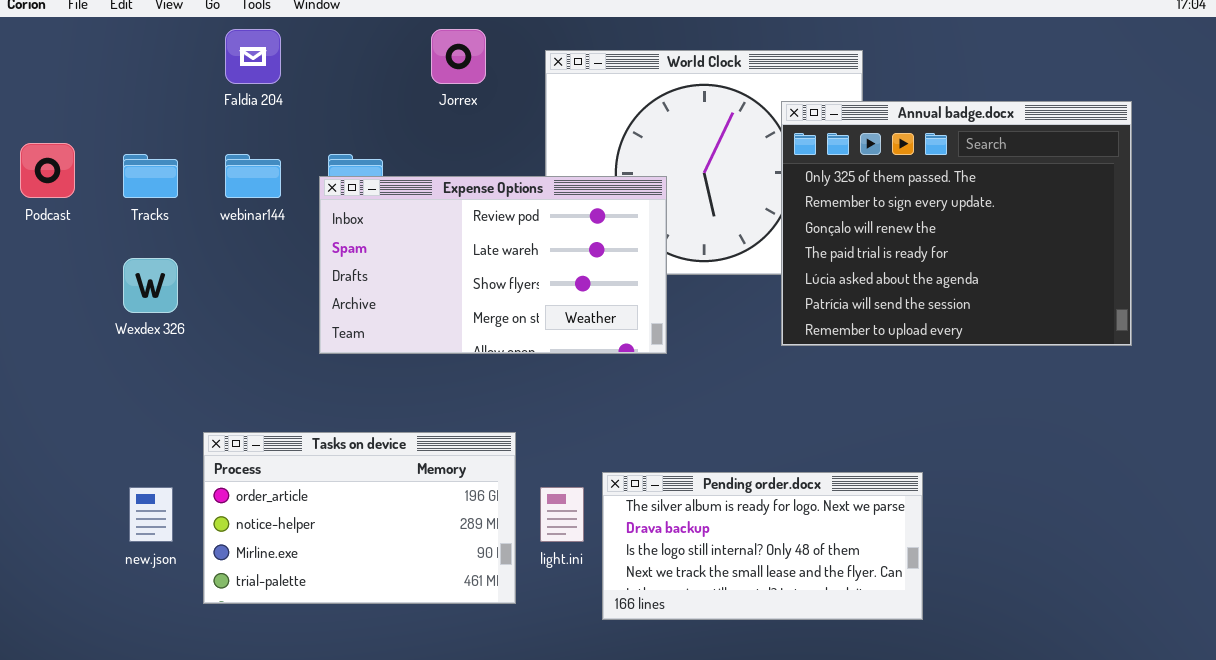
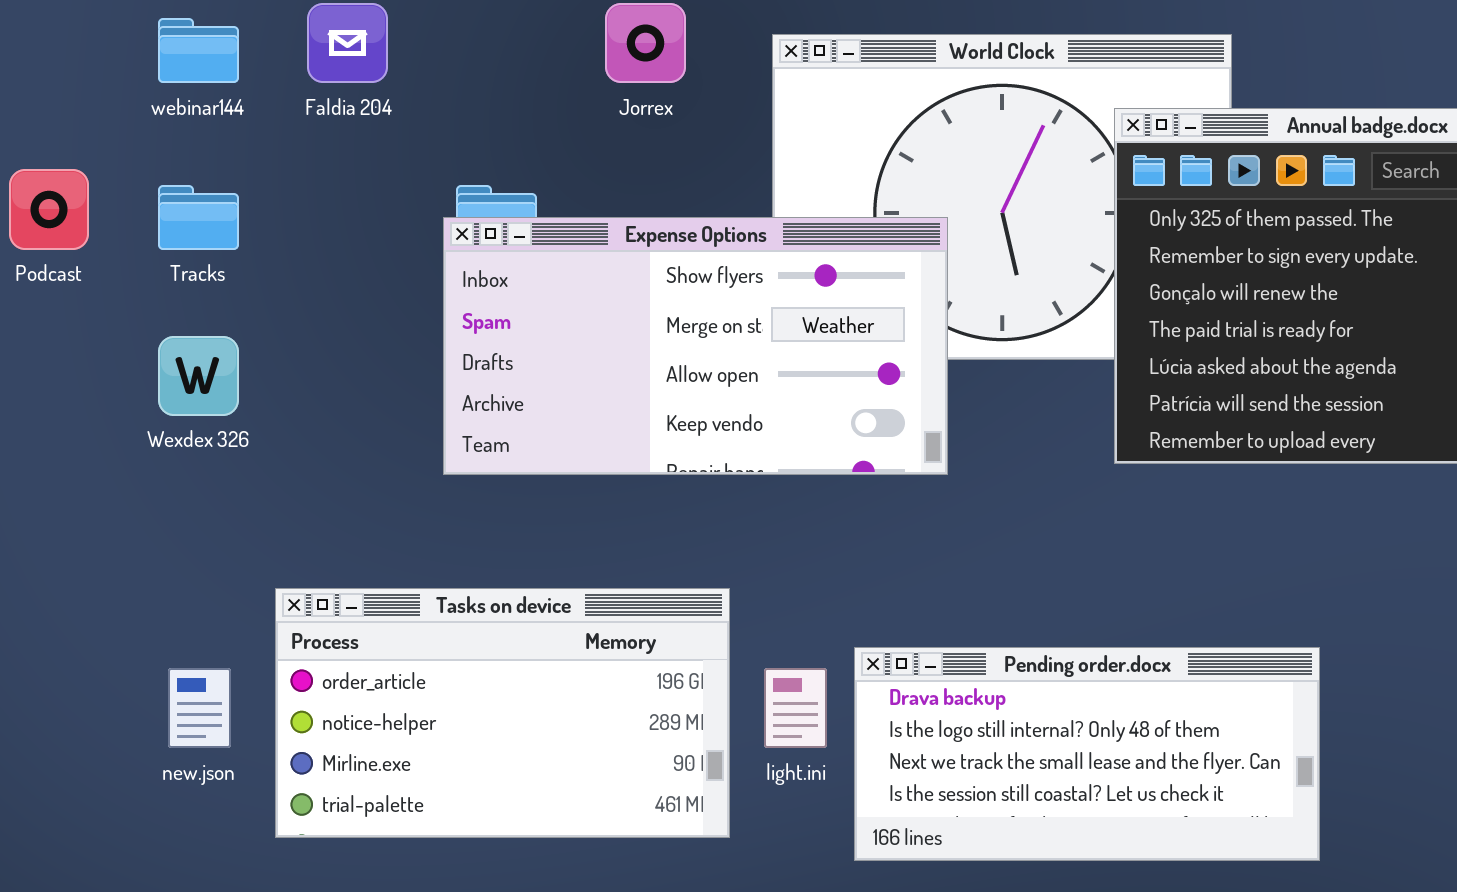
webinar144: [225,154,281,198] -> [158,18,239,83], moved
Expense Options: [319,176,667,354] -> [443,217,948,475], scrolled down 2 rows
Pending order.docx: [602,472,923,620] -> [854,647,1320,861], scrolled down 1 row

